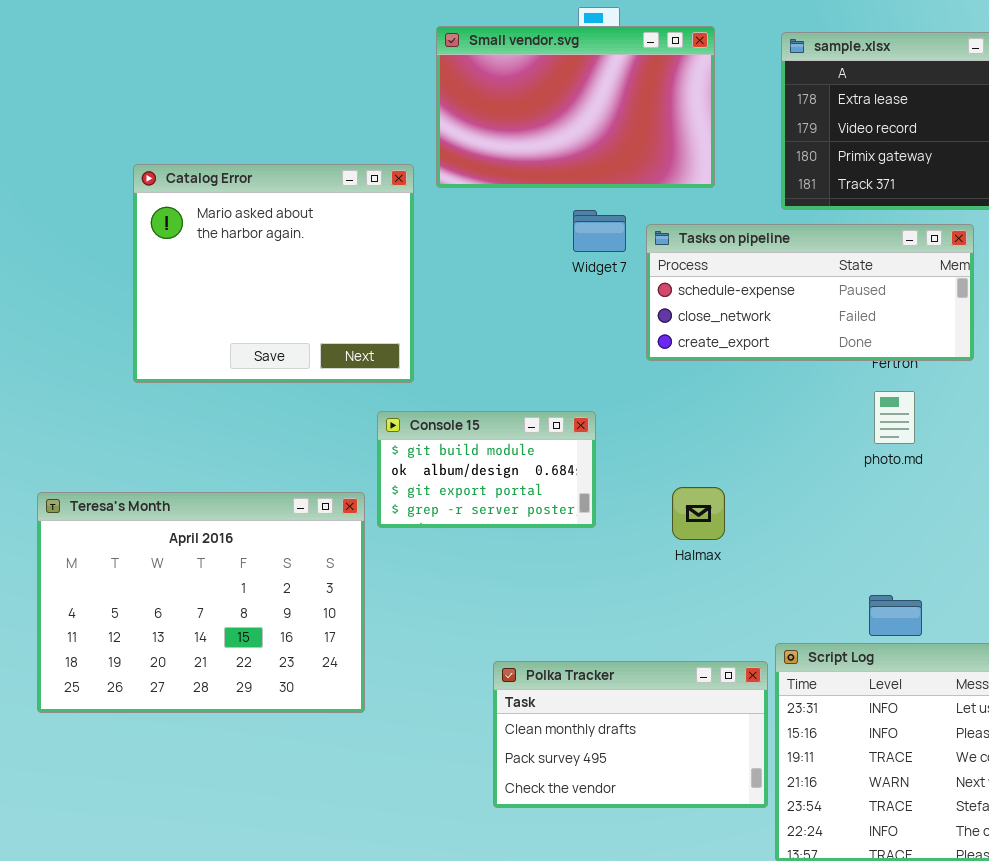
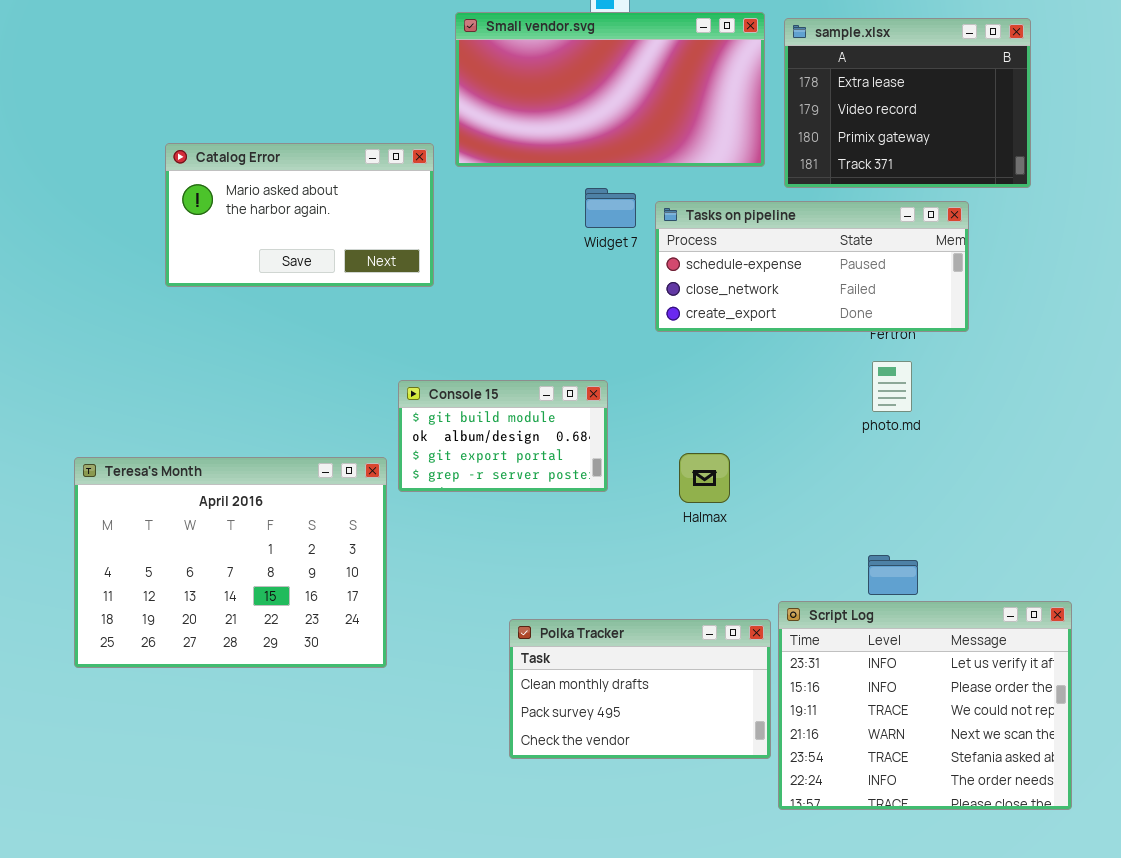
Small vendor.svg: [436,26,715,188] -> [455,12,765,167], resized
Catalog Error: [133,164,414,383] -> [165,143,434,287], resized

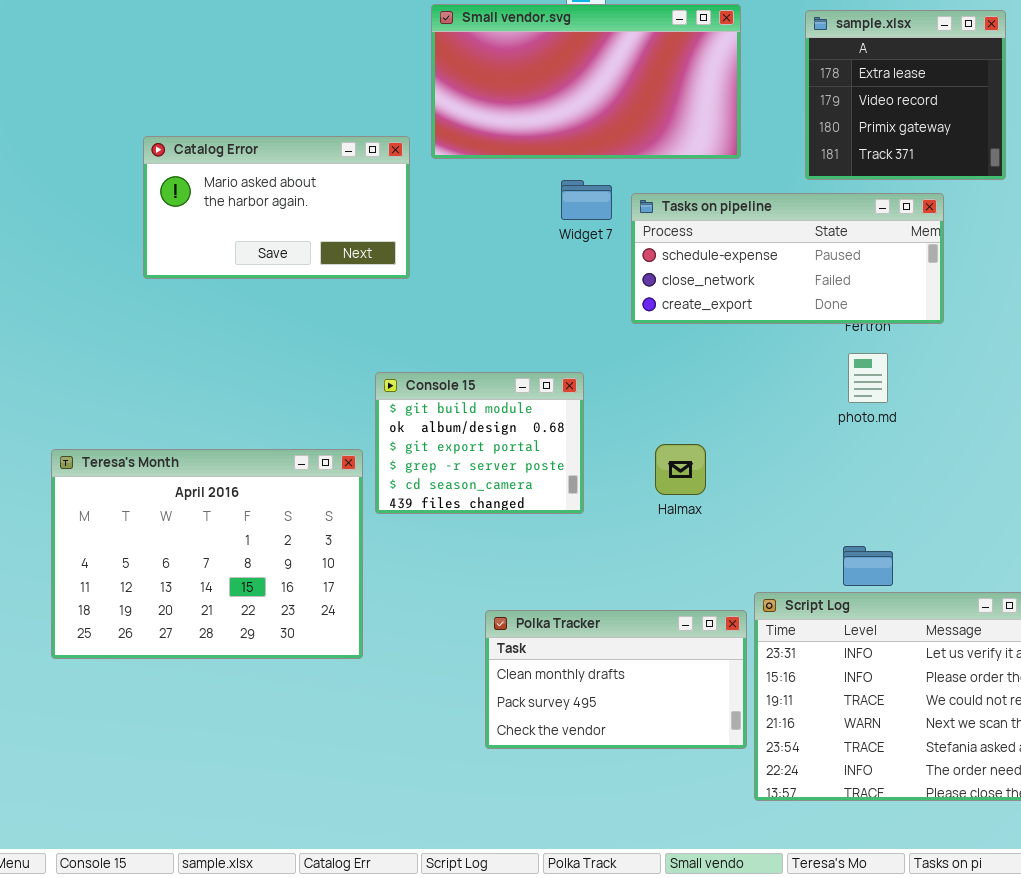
sample.xlsx: [784,18,1031,188] -> [805,10,1006,180], resized
Console 15: [398,380,608,492] -> [375,372,584,514], resized

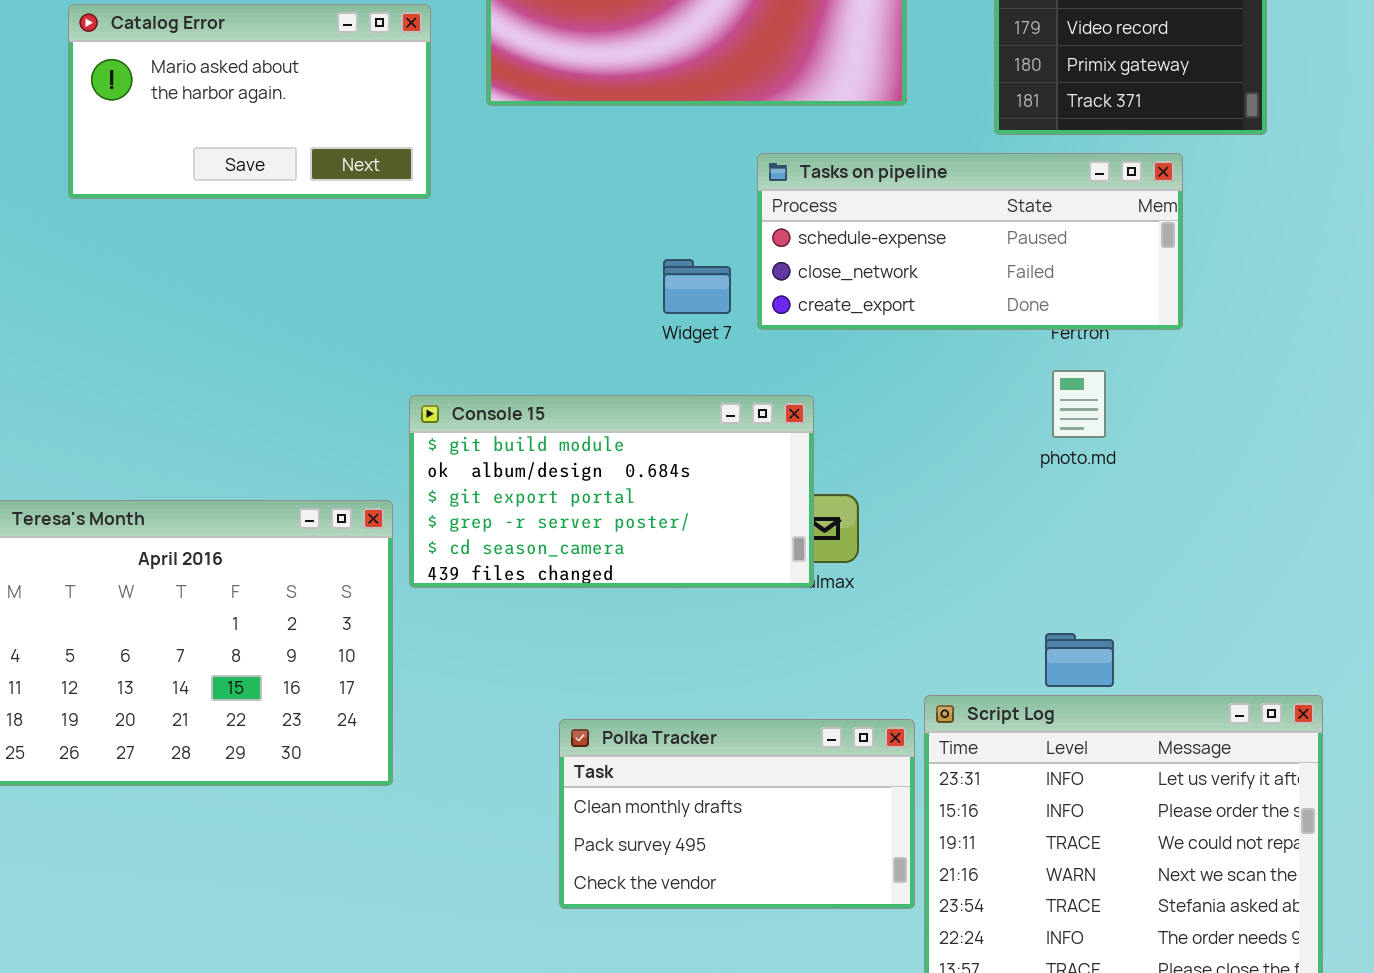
Catalog Error: [143,136,410,279] -> [68,4,431,199], moved
Widget 7: [561,180,612,220] -> [663,259,731,314], moved
Console 15: [375,372,584,514] -> [409,395,814,588], resized

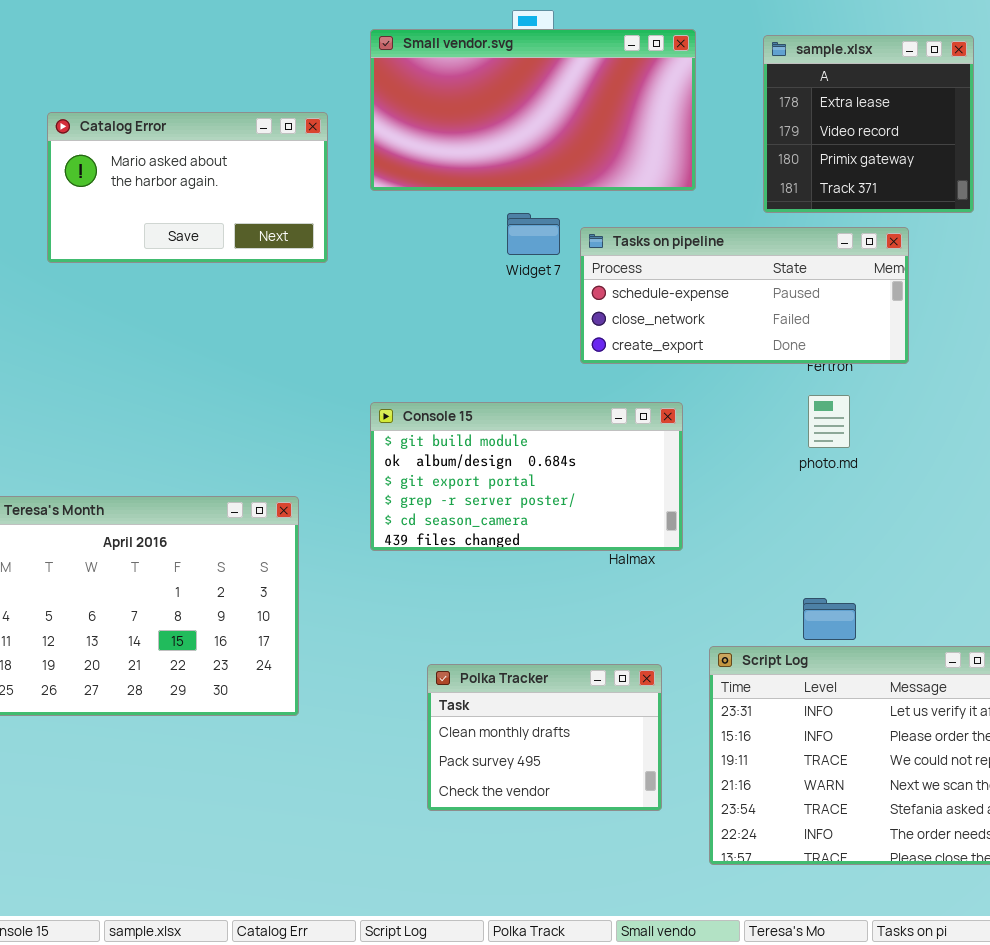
Widget 7: [663,259,731,314] -> [507,213,560,255], moved
Console 15: [409,395,814,588] -> [370,402,683,551], moved
Polka Tracker: [559,719,915,909] -> [427,664,662,811], resized

